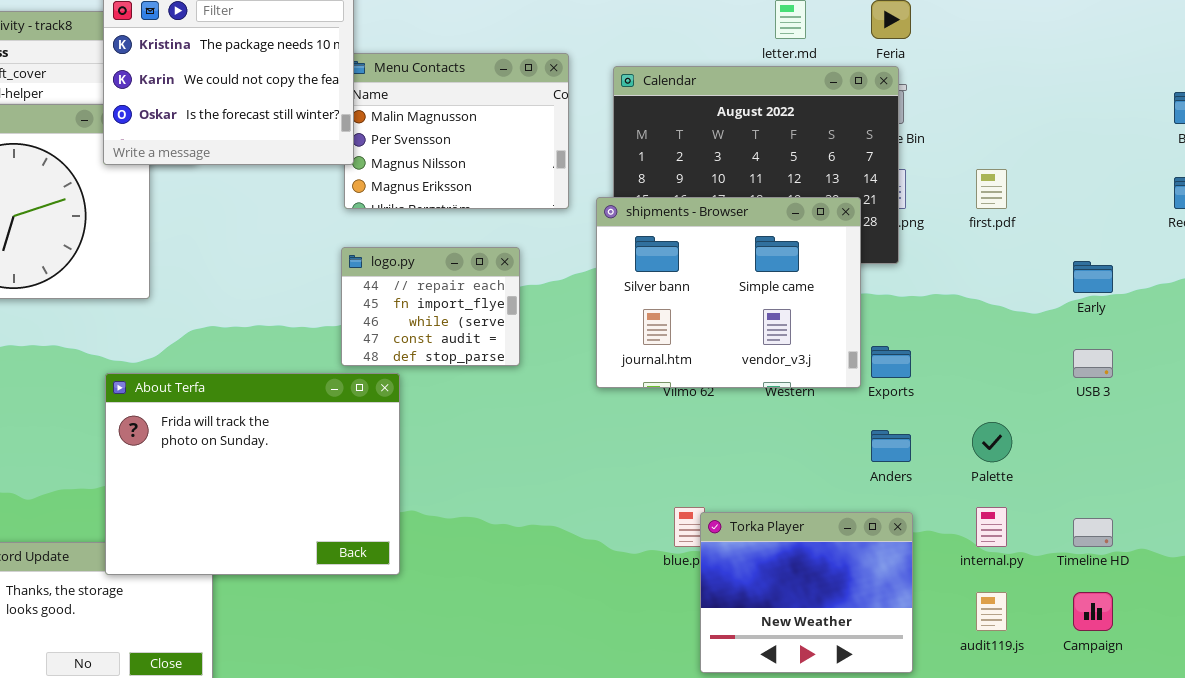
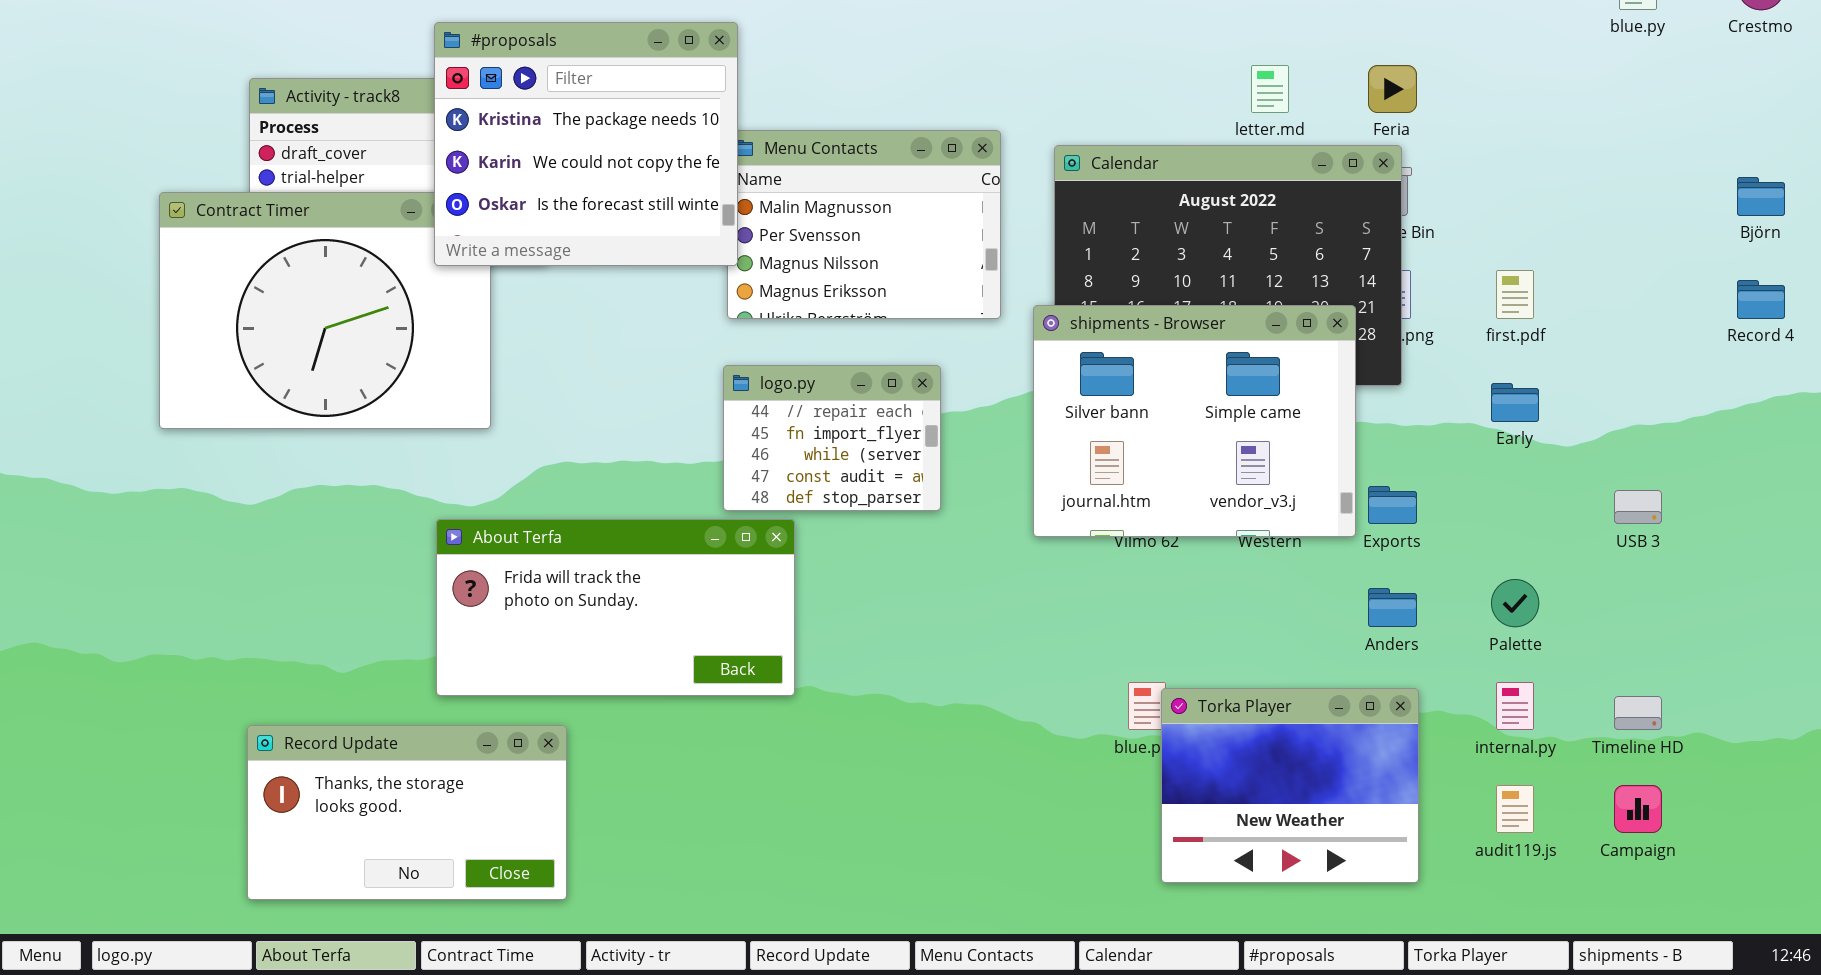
Early: [1073,261,1113,293] -> [1491,383,1539,422], moved
About Terfa: [105,373,400,575] -> [436,519,795,696], resized

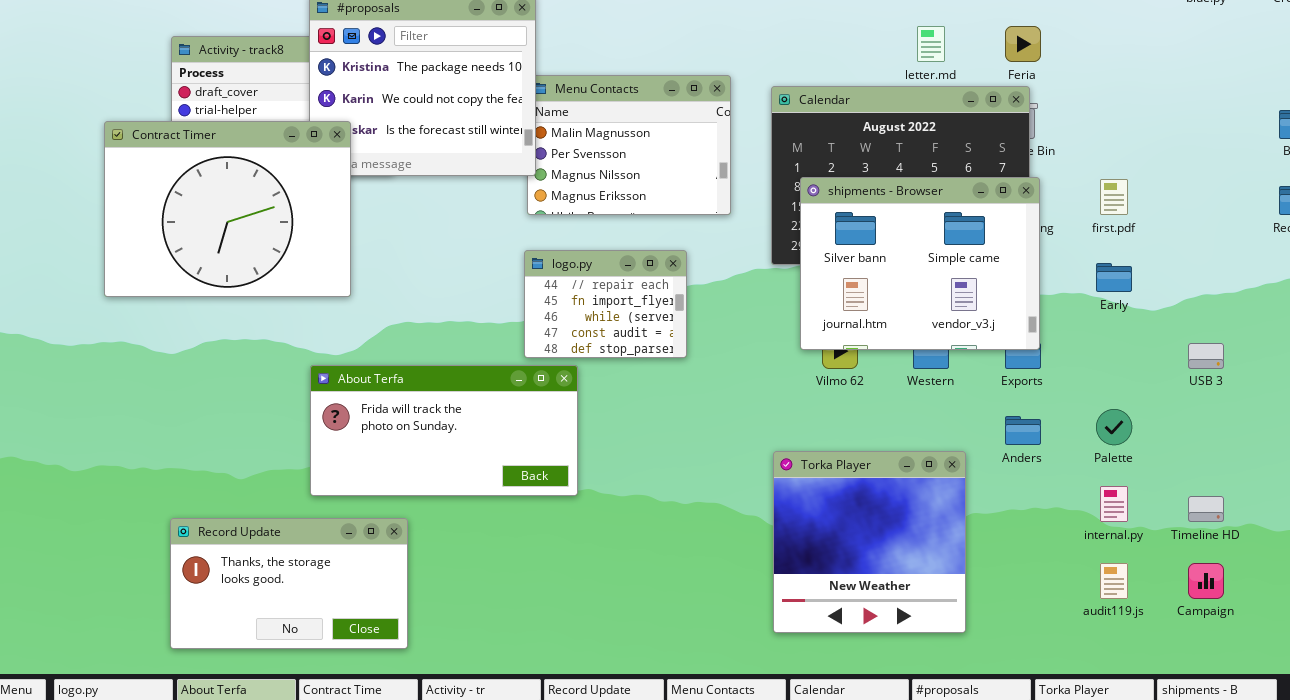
Contract Timer: [159,192,491,429] -> [104,121,351,297], raised
shipments - Browser: [1033,305,1356,537] -> [800,177,1040,350], moved
Torka Player: [1161,688,1419,883] -> [773,451,966,633], moved, resized

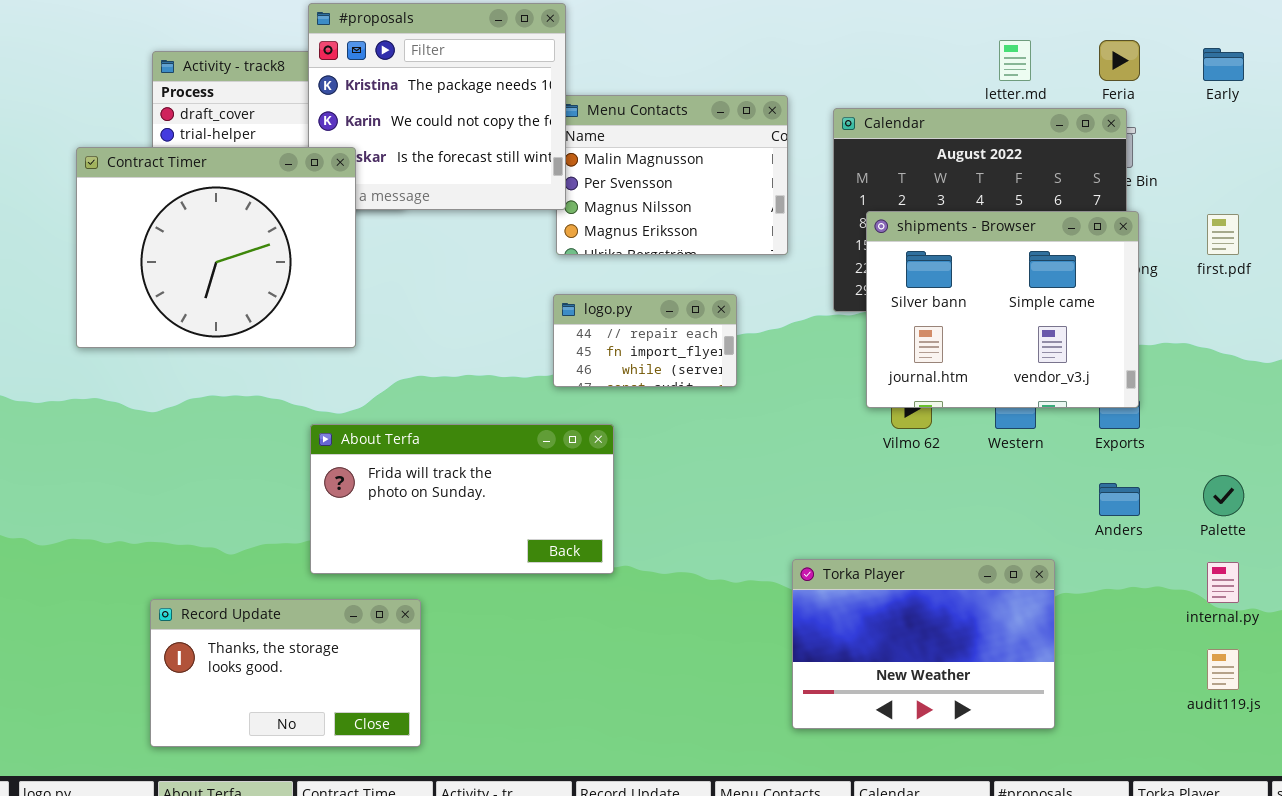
logo.py: [524,250,687,358] -> [553,294,737,387], resized
Early: [1096,263,1132,292] -> [1203,48,1244,81], moved
Torka Player: [773,451,966,633] -> [792,559,1055,729], resized

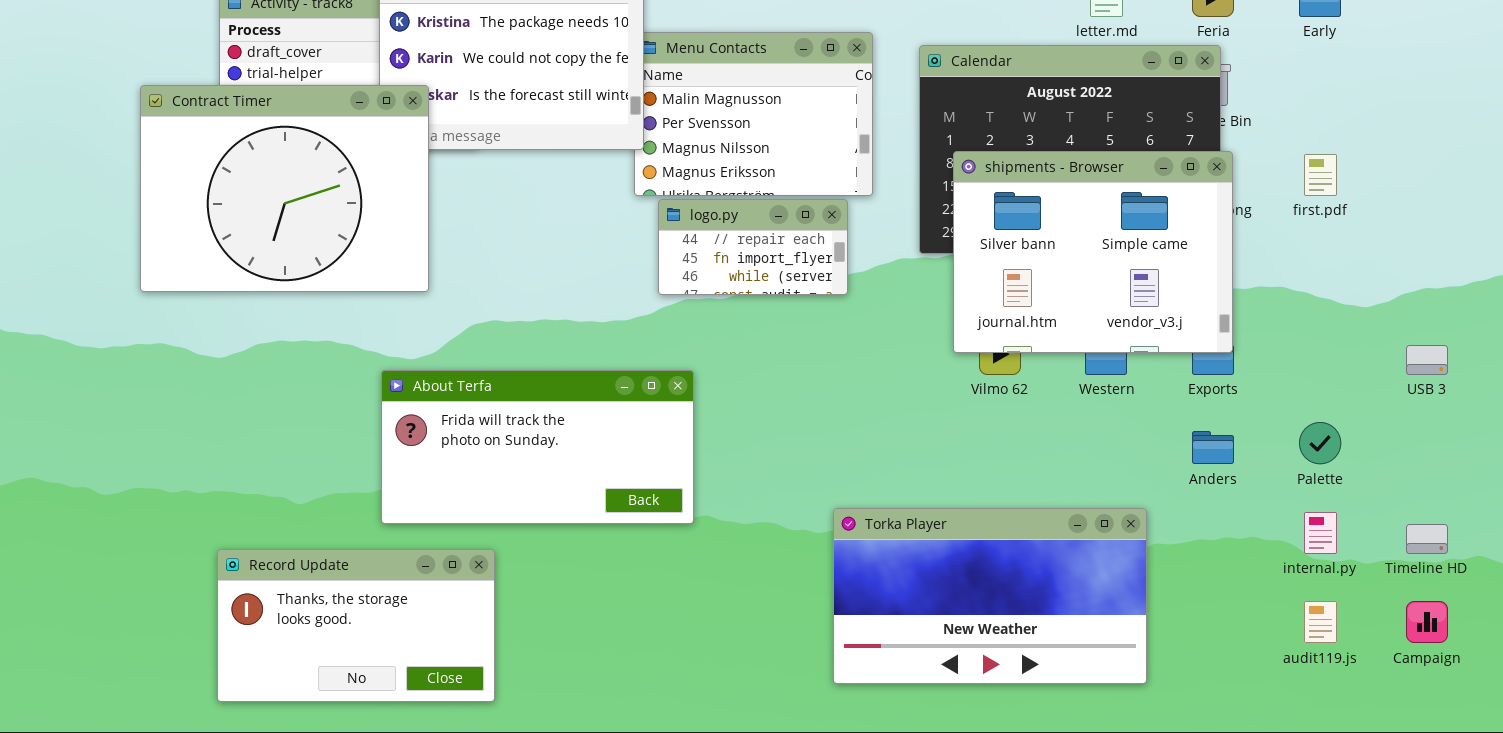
logo.py: [553,294,737,387] -> [658,199,848,295], moved
Torka Player: [792,559,1055,729] -> [833,508,1147,684], resized

